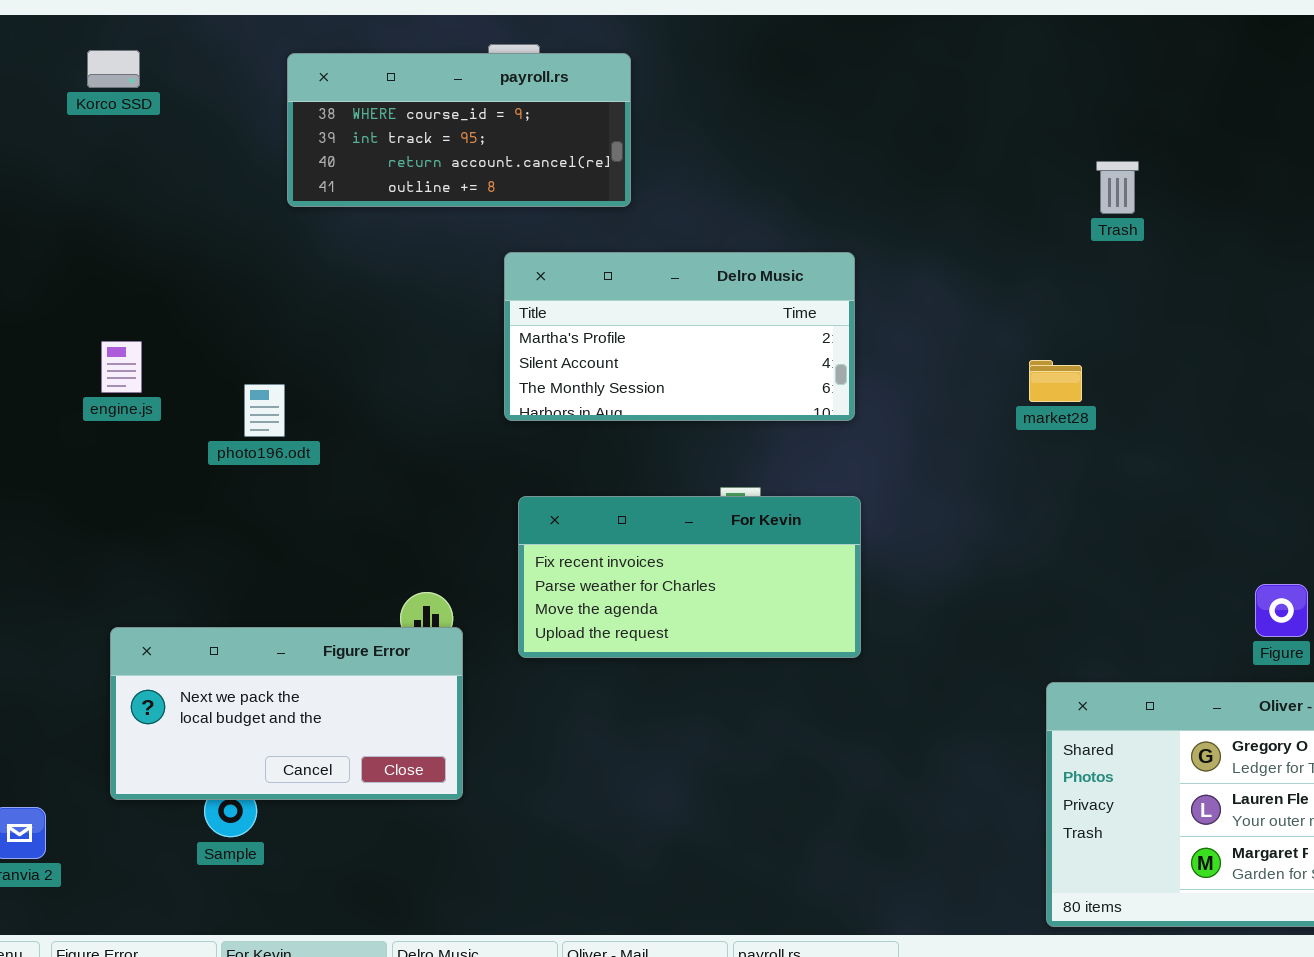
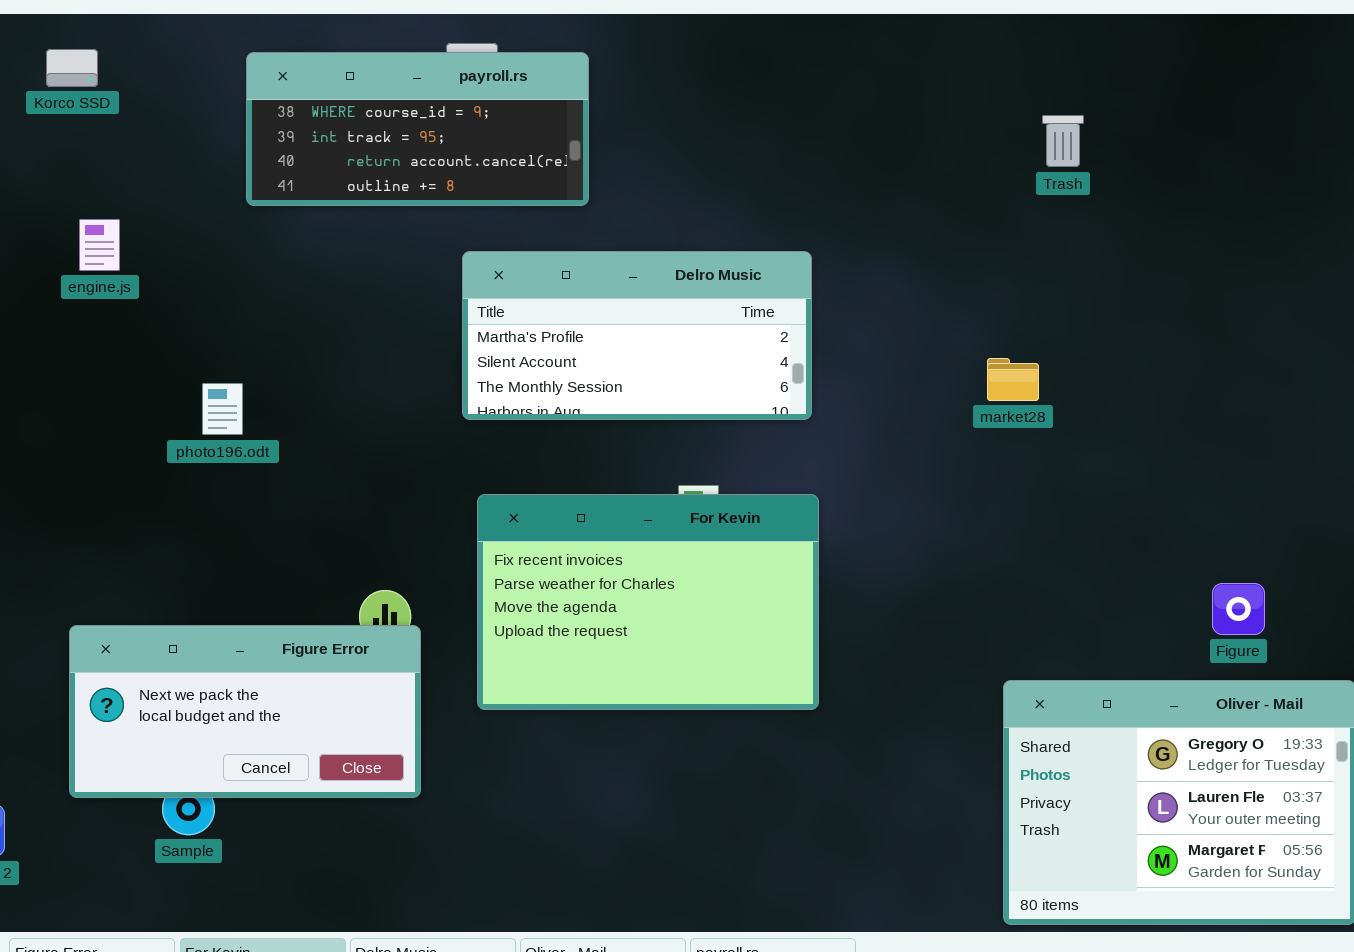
Trash: [1096,161,1139,214] -> [1042,115,1084,167], moved
engine.js: [101,341,142,393] -> [79,219,120,271], moved
For Kevin: [518,496,861,658] -> [477,494,819,710], resized

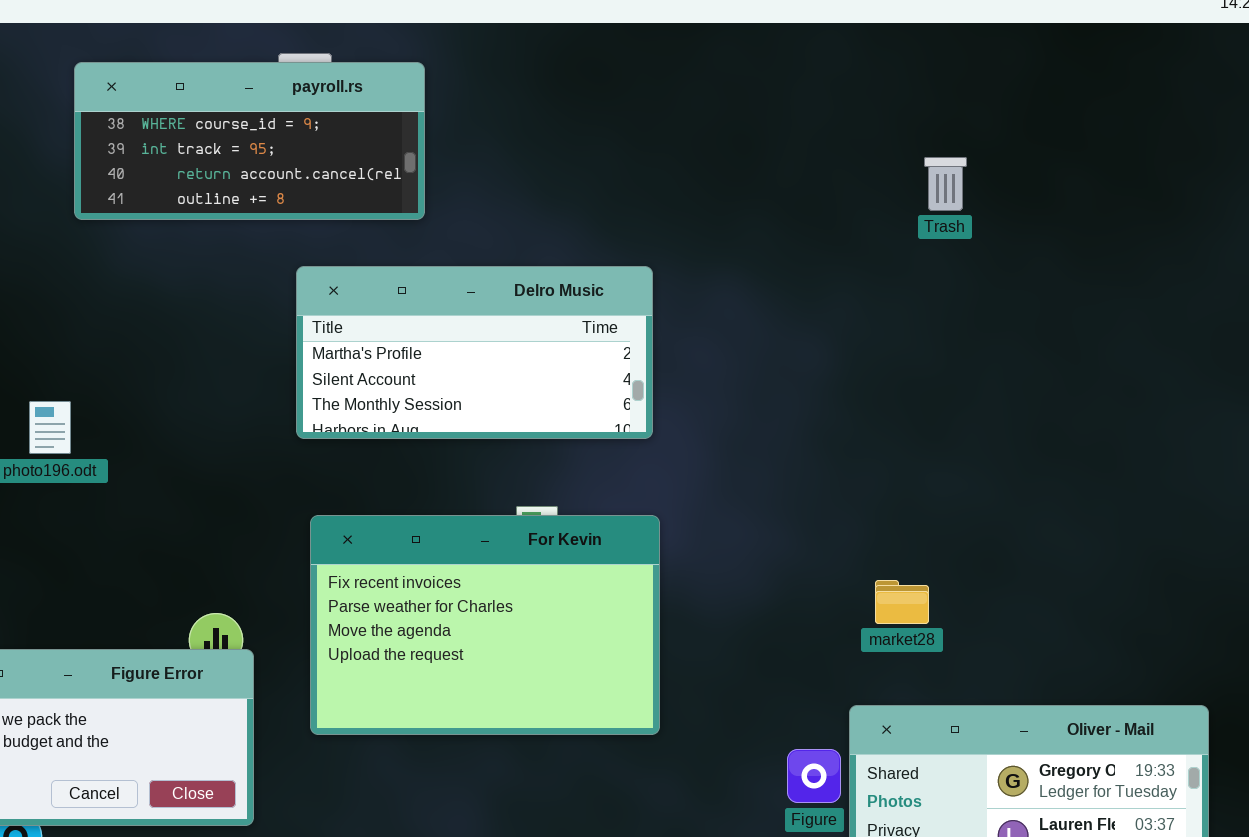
Trash: [1042,115,1084,167] -> [924,157,967,211], moved
market28: [987,358,1039,401] -> [875,580,929,624], moved
Figure: [1212,583,1265,635] -> [787,749,841,803], moved

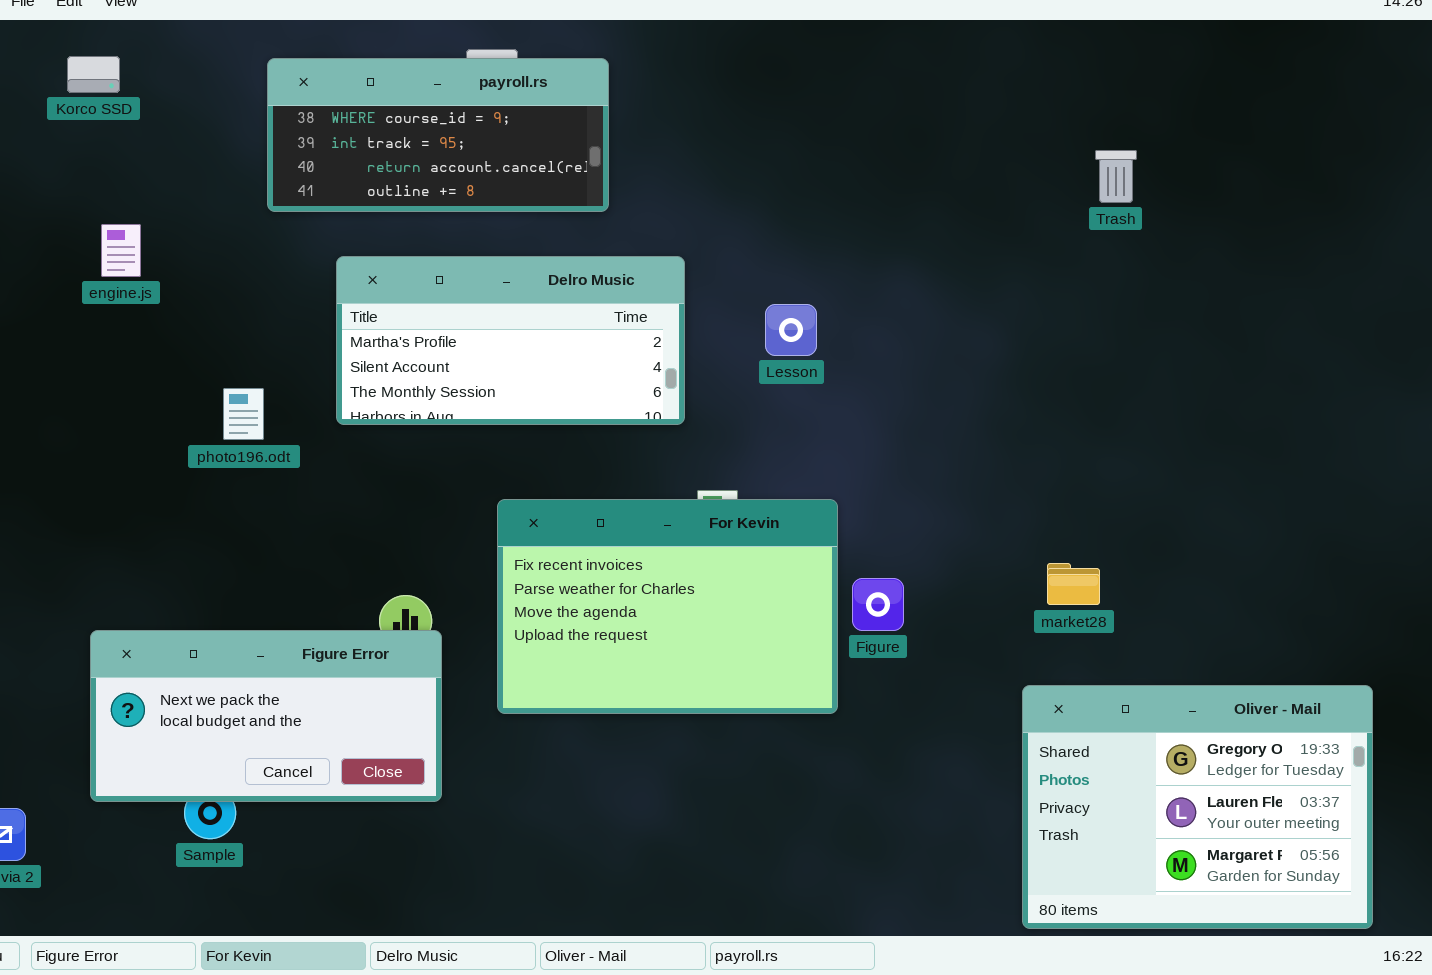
Delro Music: [296,266,653,439] -> [336,256,685,425], moved
Figure: [787,749,841,803] -> [852,578,904,631], moved

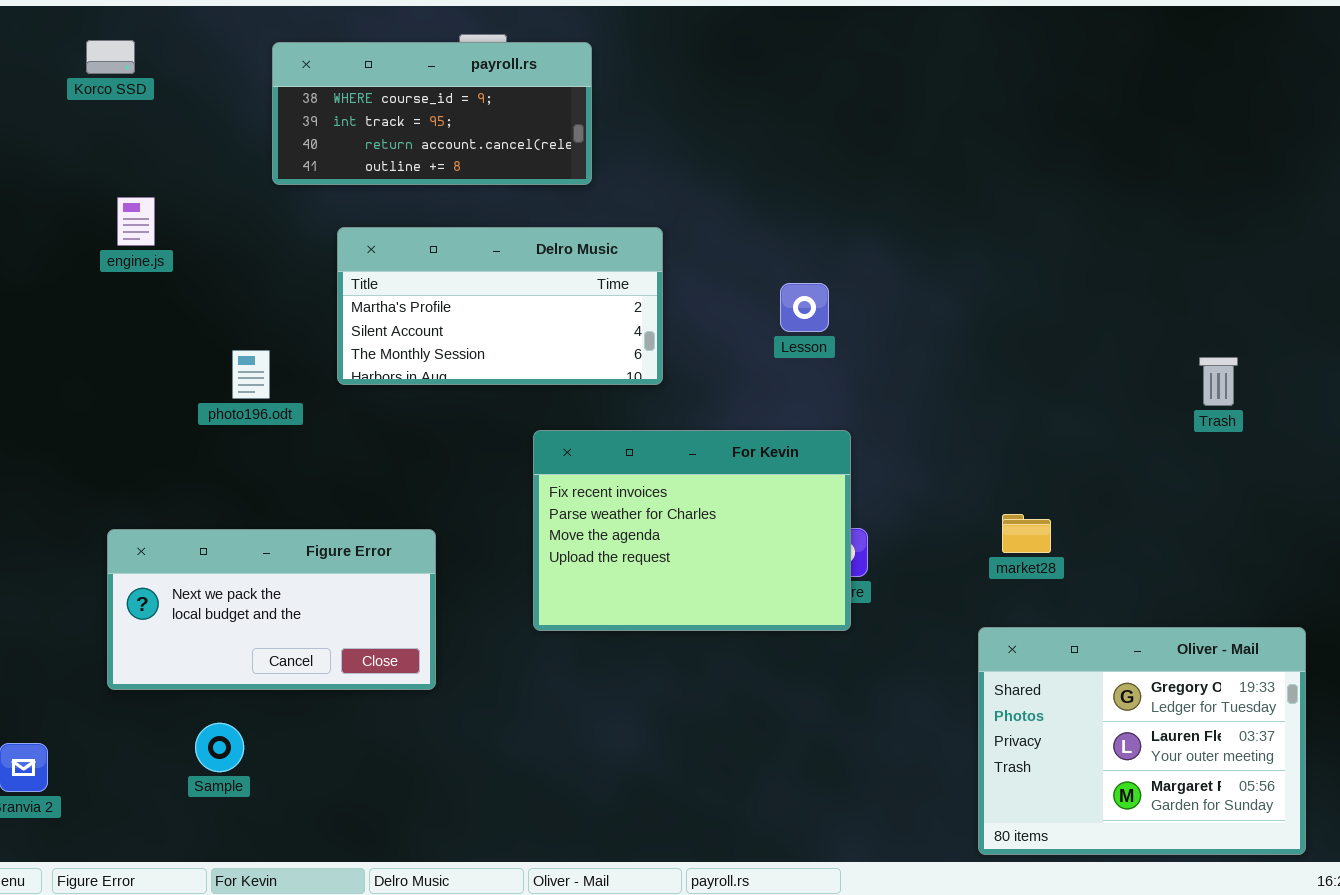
Trash: [1095,150,1137,203] -> [1199,357,1238,406], moved
Lesson: [765,304,817,356] -> [780,283,829,332], moved
For Kevin: [497,499,838,714] -> [533,430,851,631], moved
Figure Error: [90,630,442,802] -> [107,529,436,690], moved

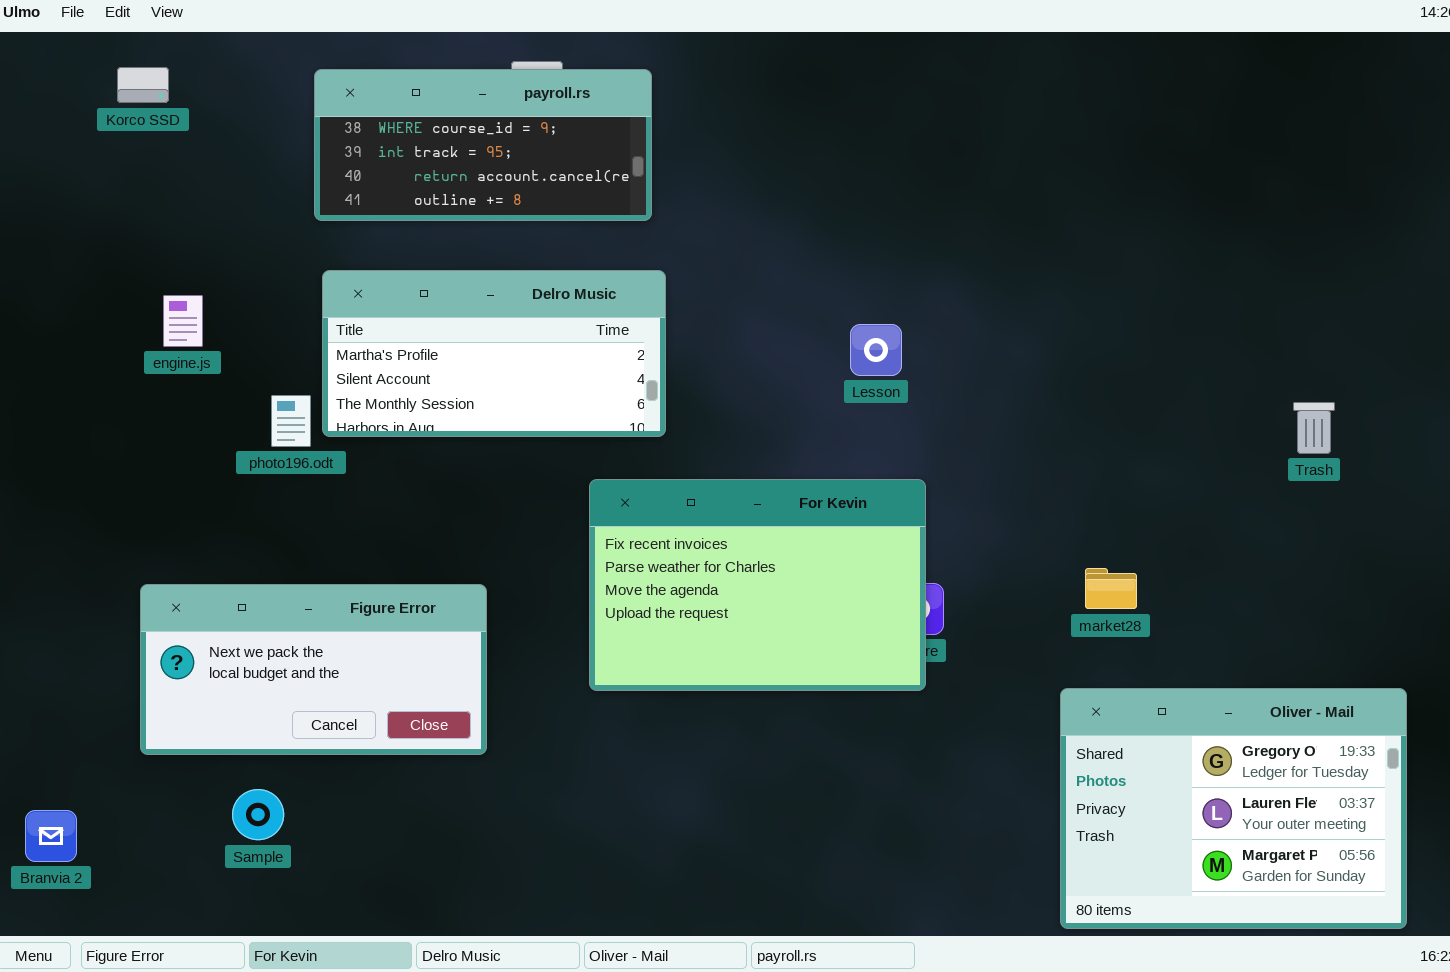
engine.js: [117,197,155,246] -> [163,295,203,347], moved
Delro Music: [337,227,663,385] -> [322,270,666,437], moved

